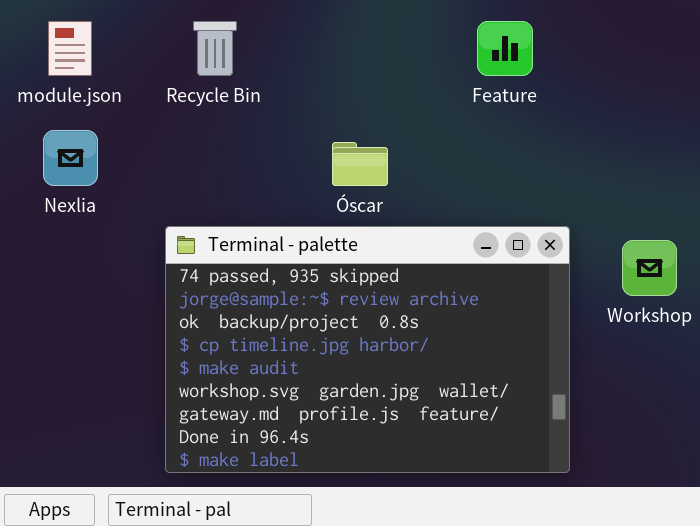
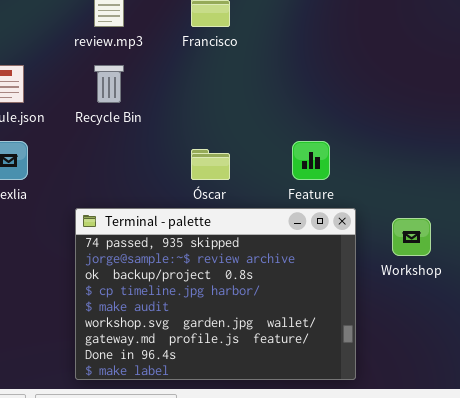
Feature: [477,21,533,76] -> [292,141,330,180], moved

